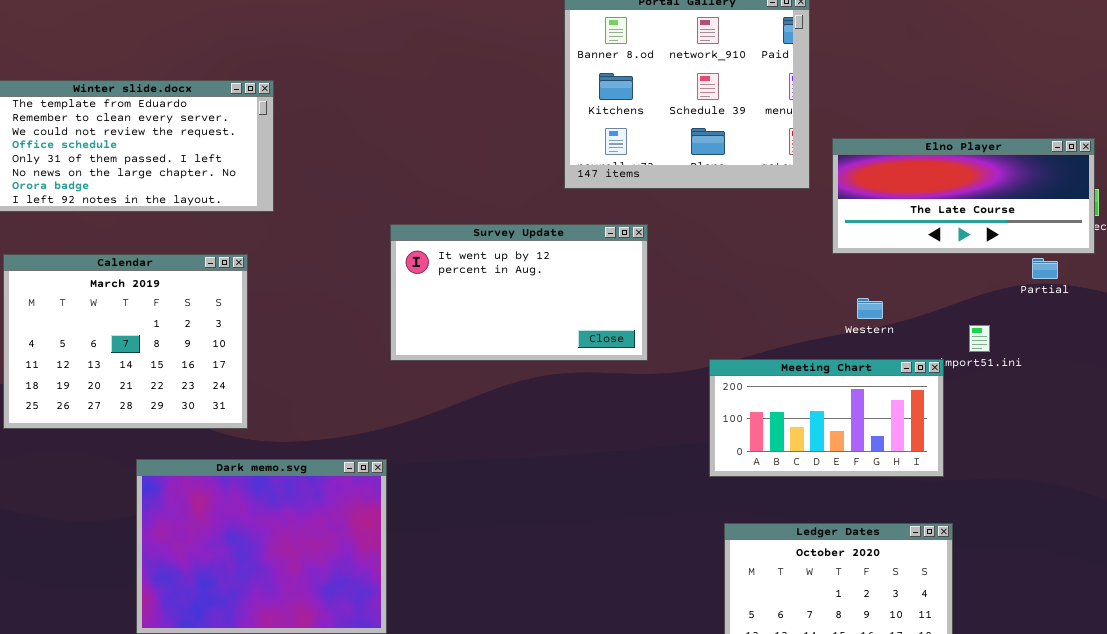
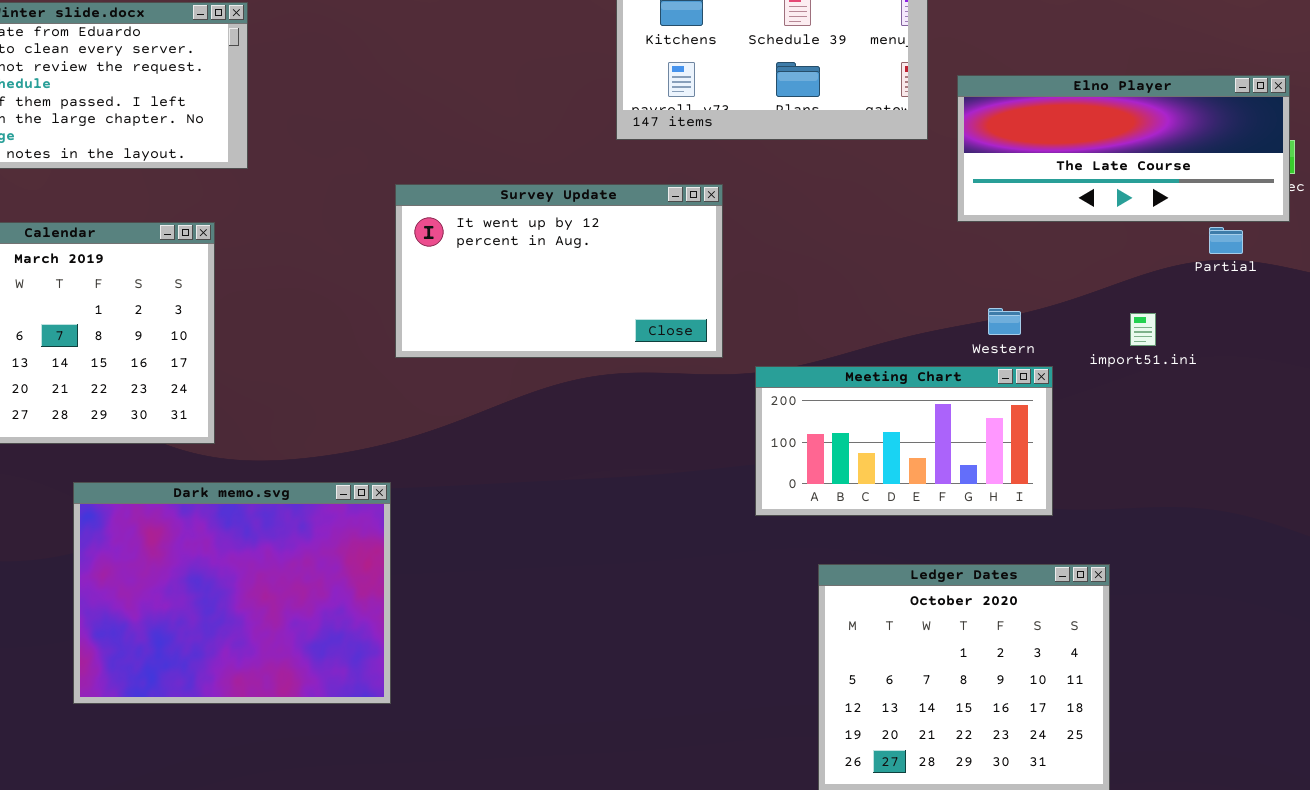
Western: [857,298,883,319] -> [988,308,1021,335], moved
Meeting Chart: [709,359,944,477] -> [755,366,1053,516], moved

